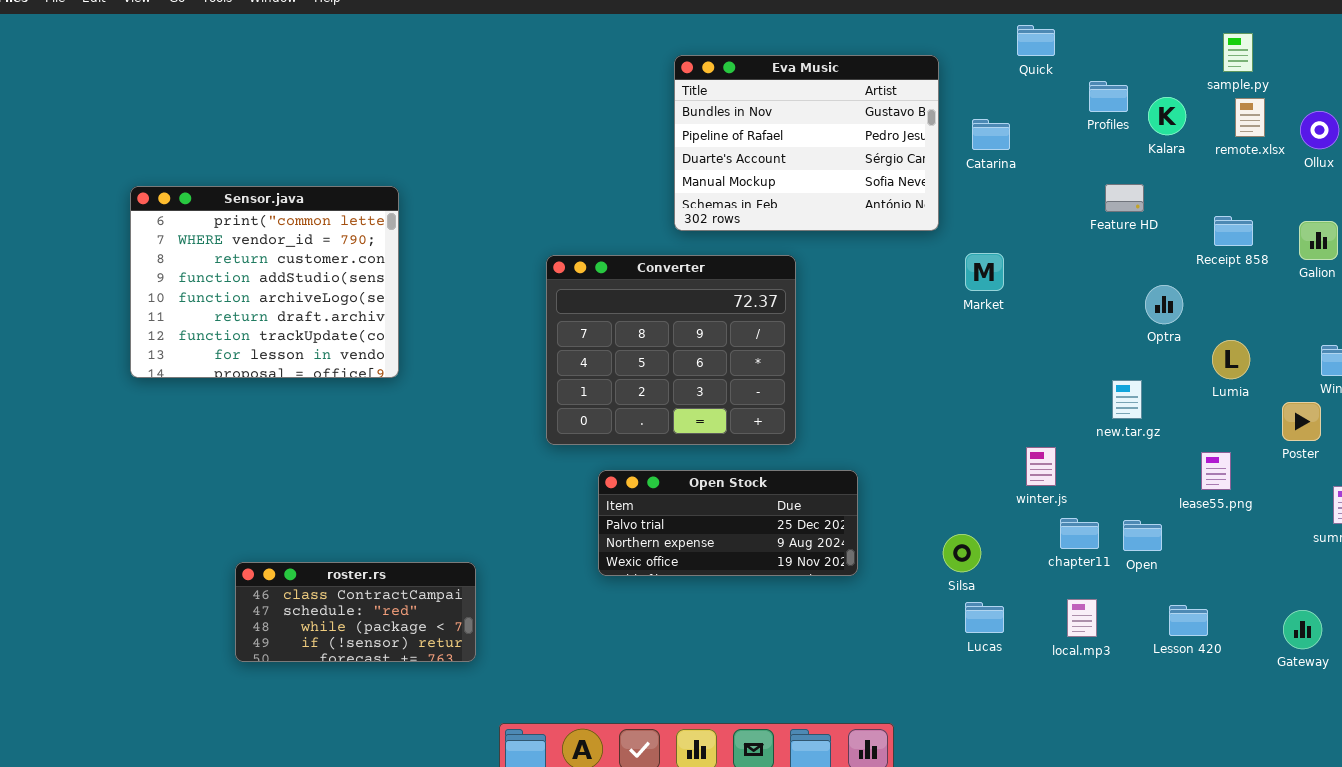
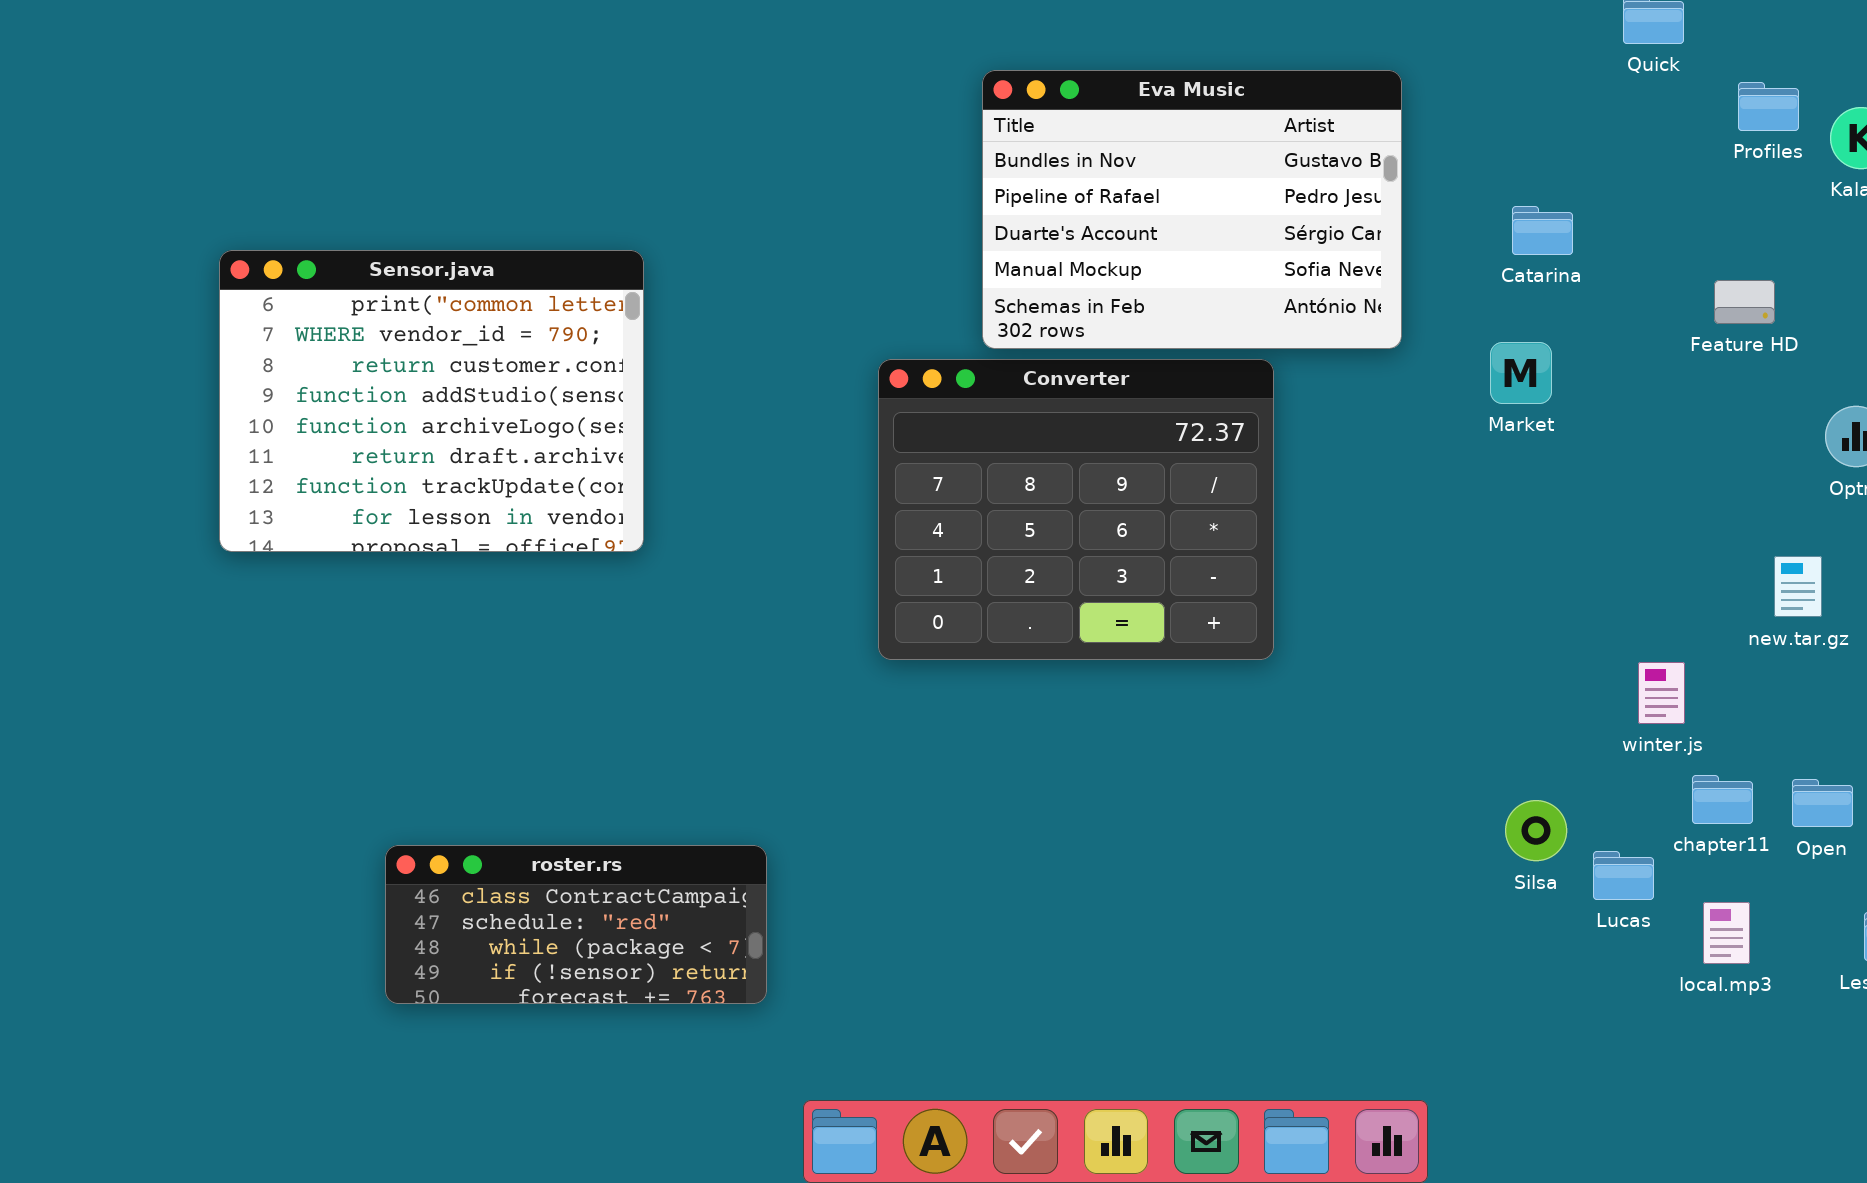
Eva Music: [674,55,939,231] -> [982,70,1402,349], moved
Catarina: [972,119,1010,150] -> [1512,206,1573,255], moved
Feature HD: [1105,184,1144,212] -> [1714,280,1775,324], moved
Market: [965,253,1004,291] -> [1490,342,1552,404], moved
Open Stock: [598,470,858,576] -> none, closed
Lucas: [965,602,1004,633] -> [1593,851,1654,900], moved

